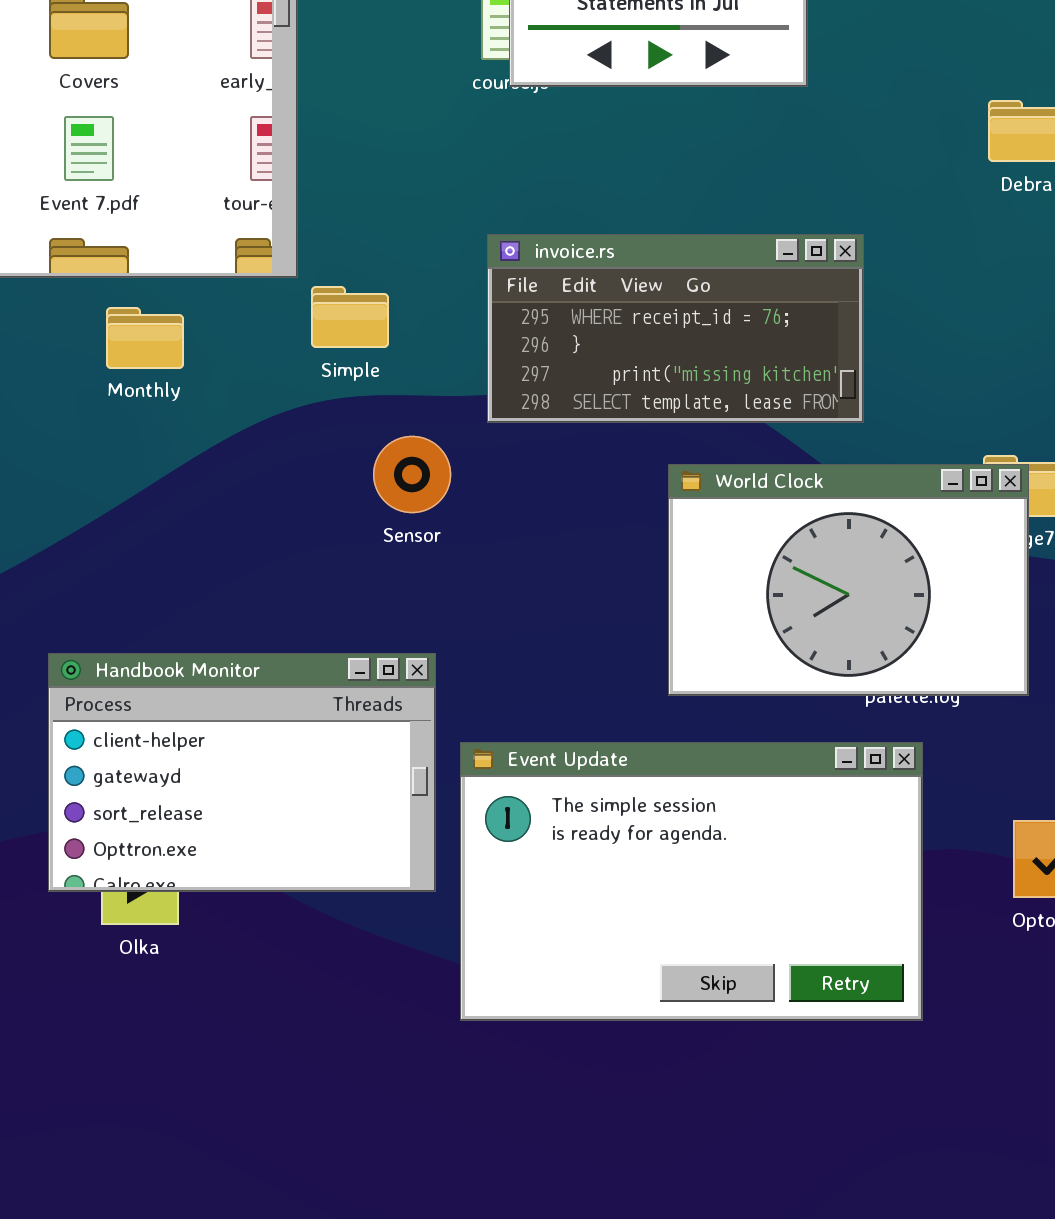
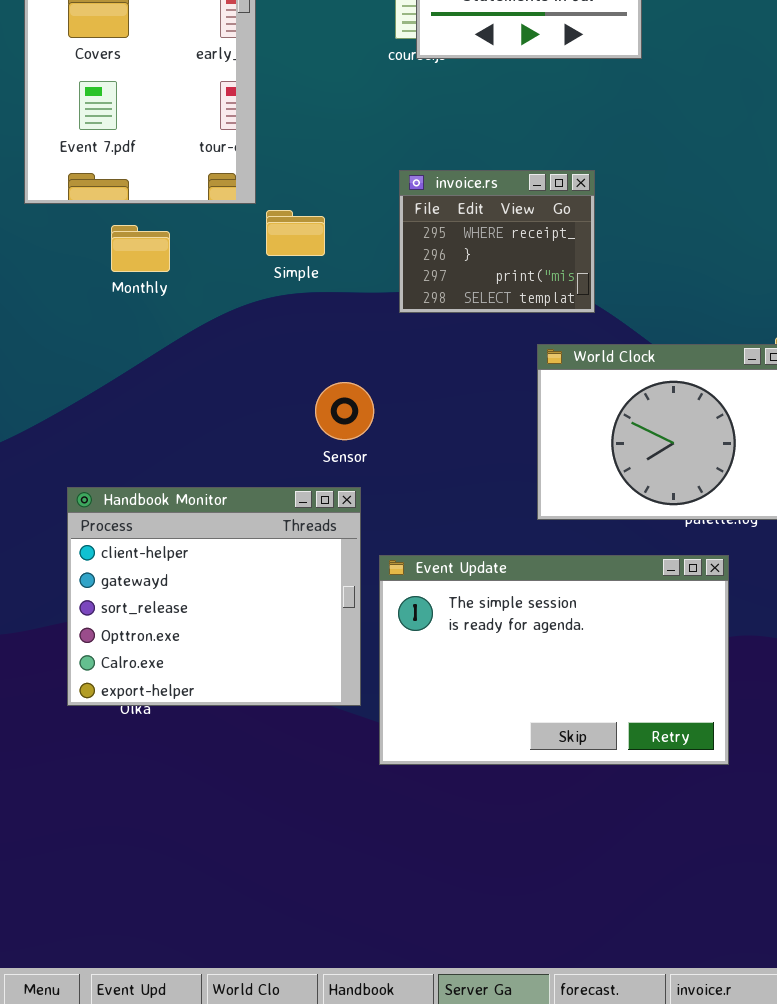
invoice.rs: [487,234,864,423] -> [399,170,595,313], resized
Sensor: [373,436,451,513] -> [315,382,374,440], moved
Handbook Monitor: [48,653,436,892] -> [67,487,361,706], resized

